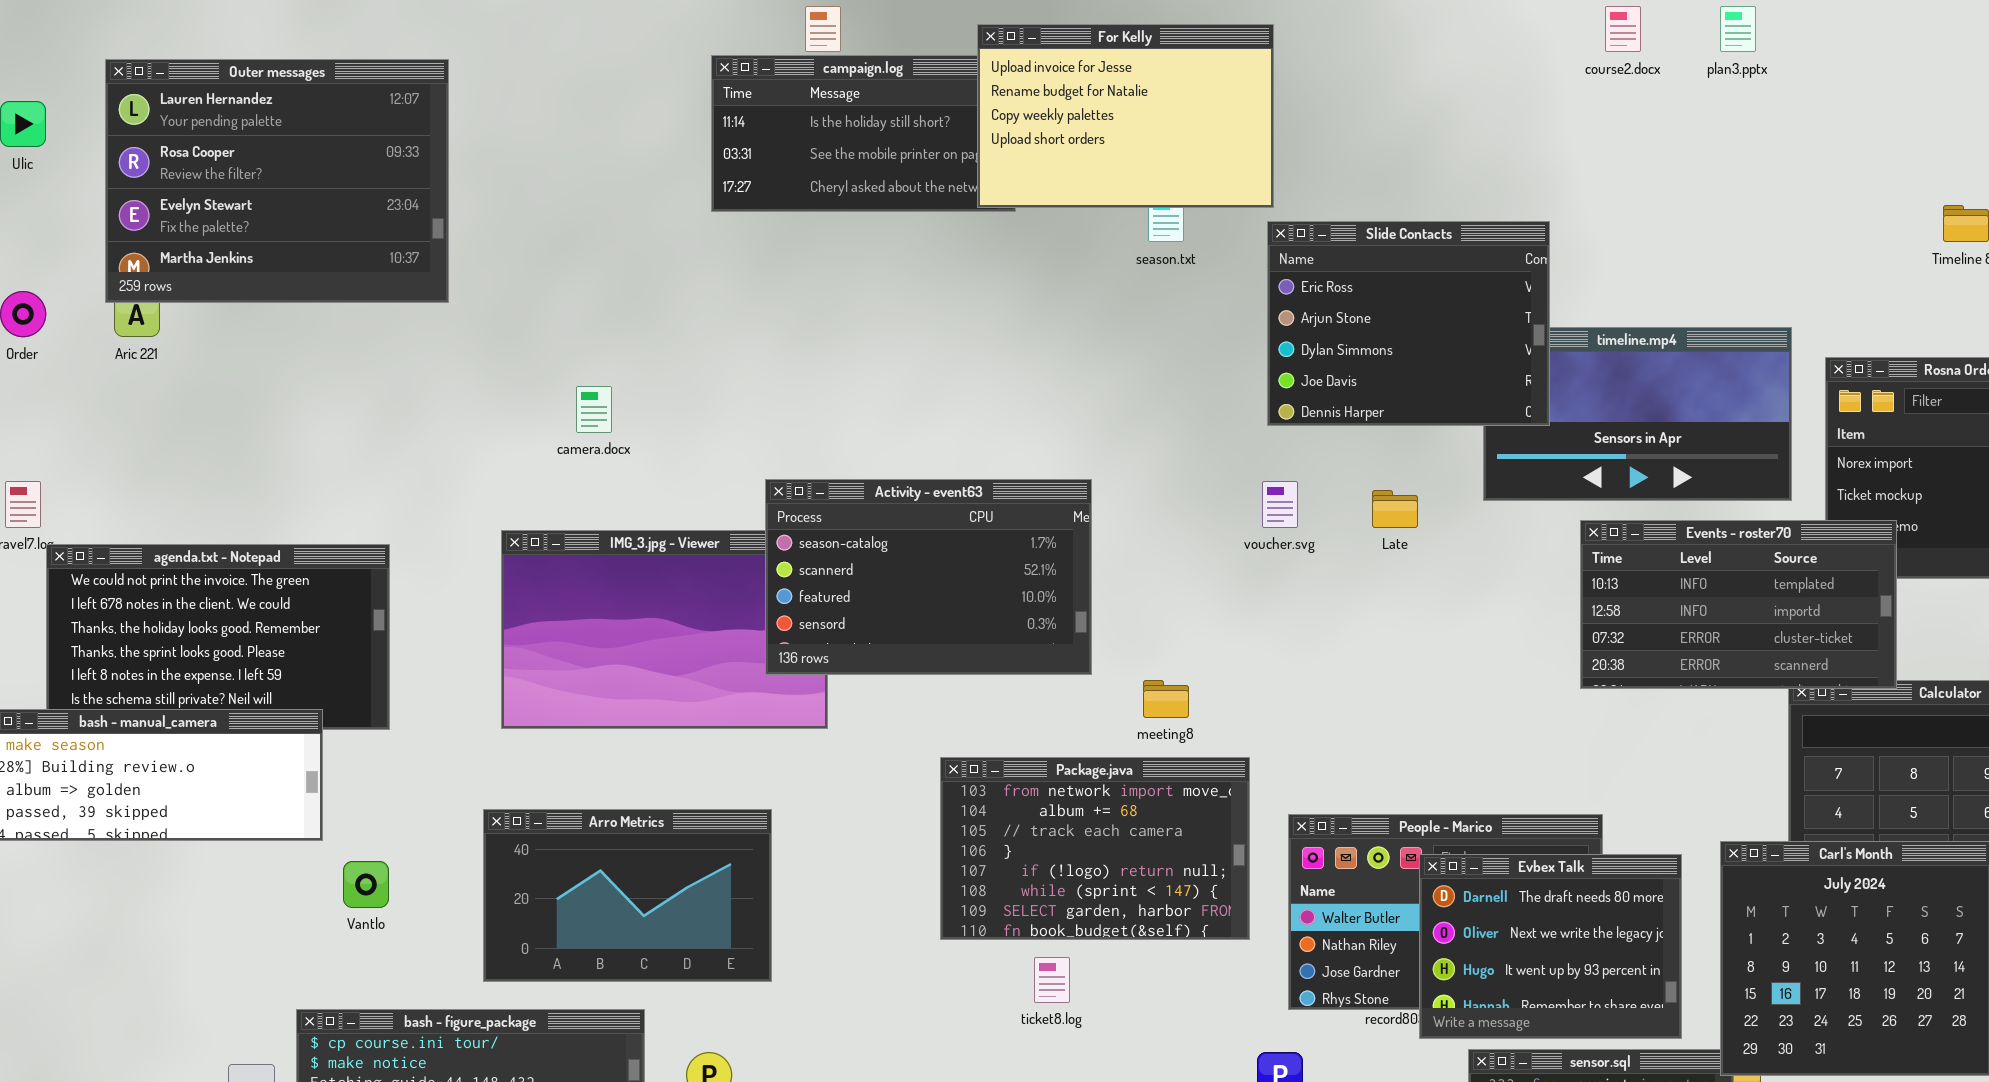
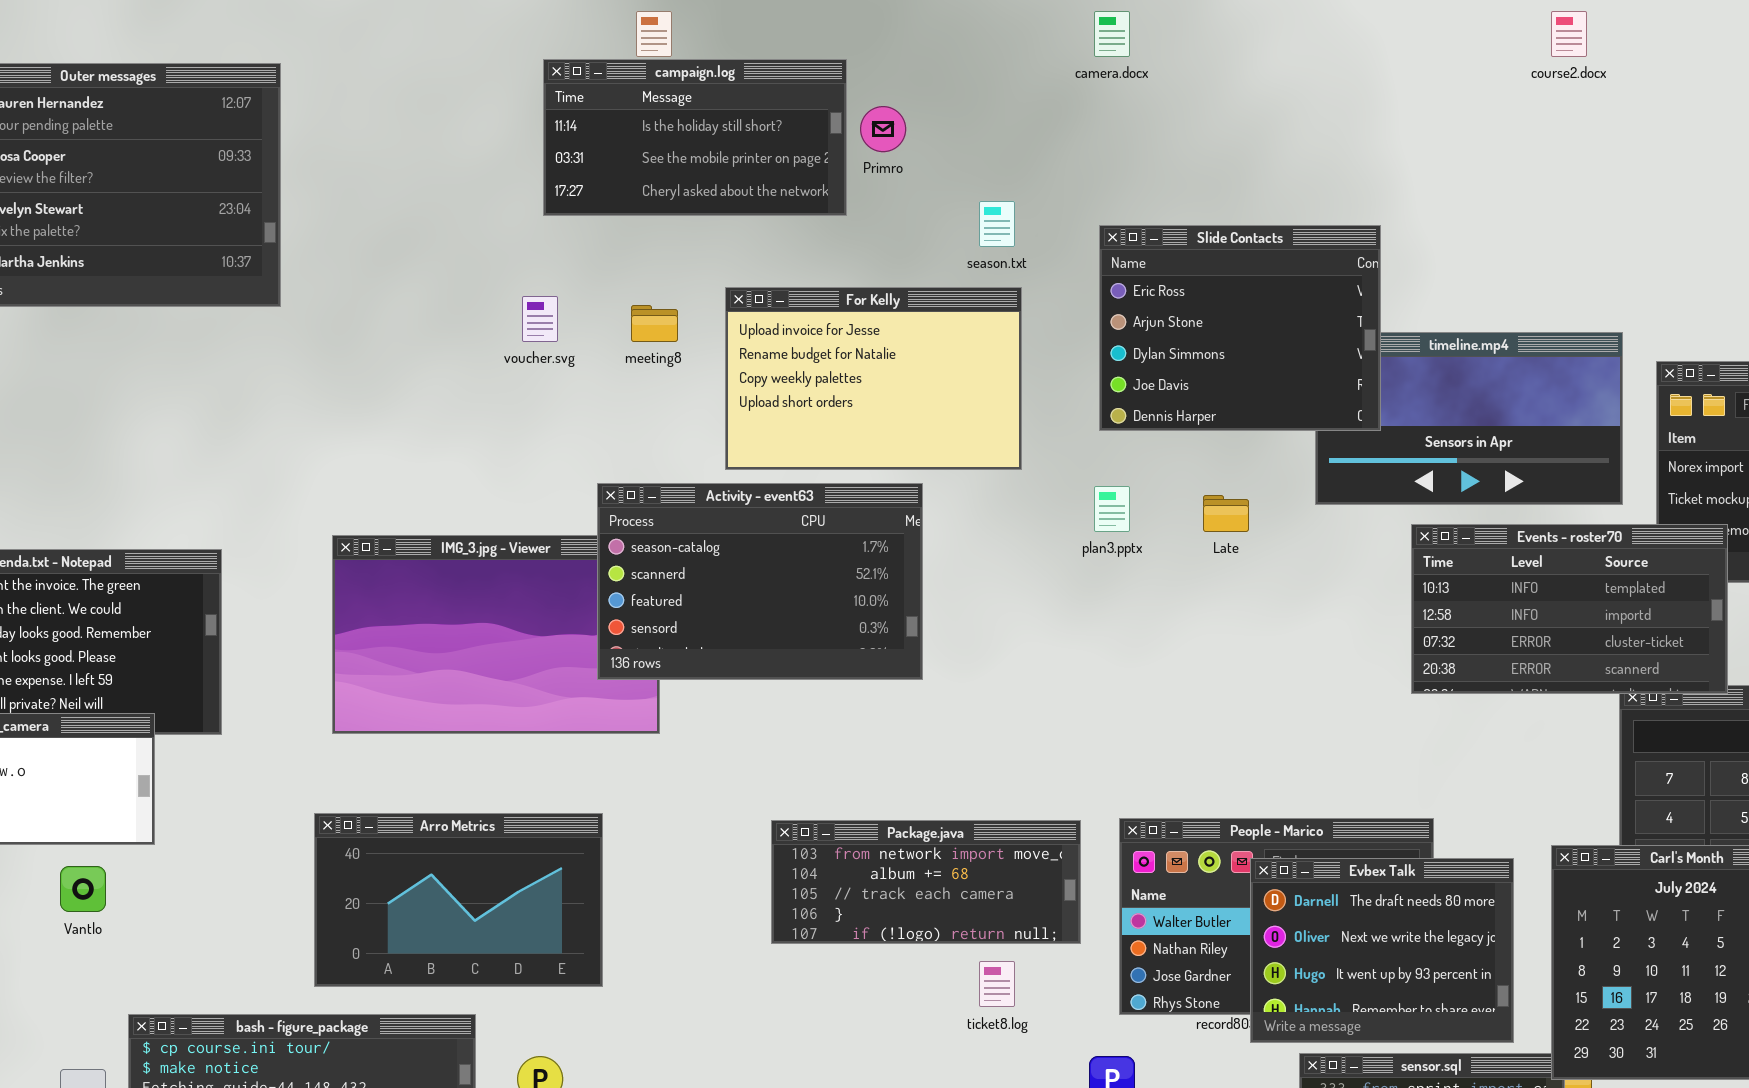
course2.docx: [1605,6,1641,52] -> [1551,11,1587,57], moved
plan3.pptx: [1720,6,1756,52] -> [1094,486,1130,532], moved
For Kelly: [977,24,1274,208] -> [725,287,1022,470], moved
camera.docx: [576,386,612,433] -> [1094,11,1130,57], moved
voucher.svg: [1262,481,1298,528] -> [522,296,558,342], moved
meeting8: [1143,680,1189,718] -> [631,305,678,342], moved
Package.java: [940,757,1250,940] -> [771,820,1081,944], resized
Vantlo: [343,861,389,908] -> [60,866,106,912], moved
ticket8.log: [1034,957,1070,1003] -> [979,961,1015,1007], moved

